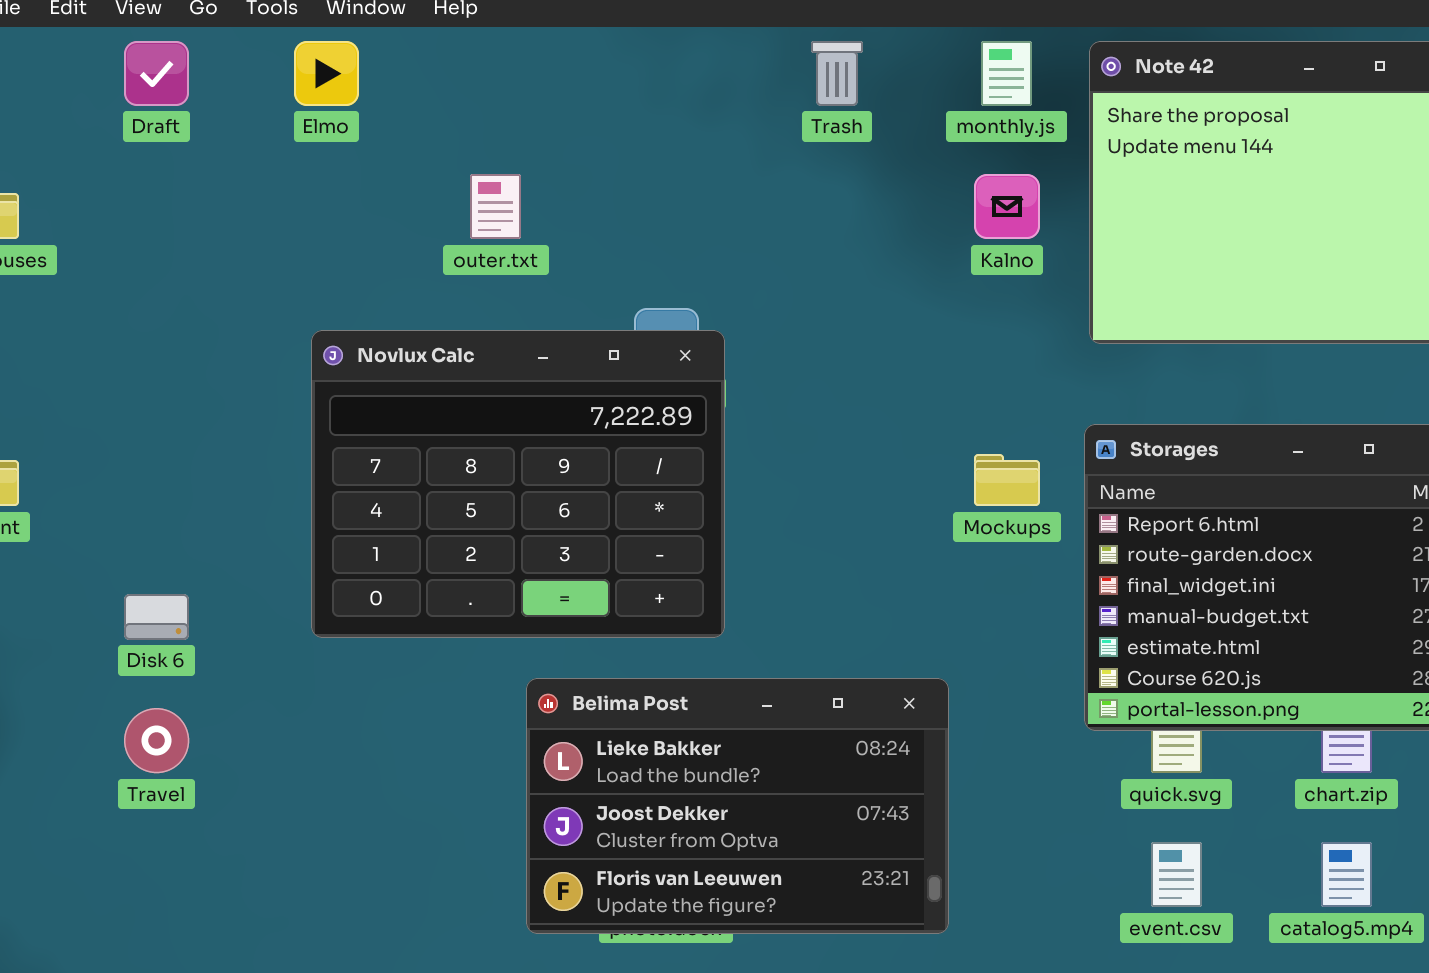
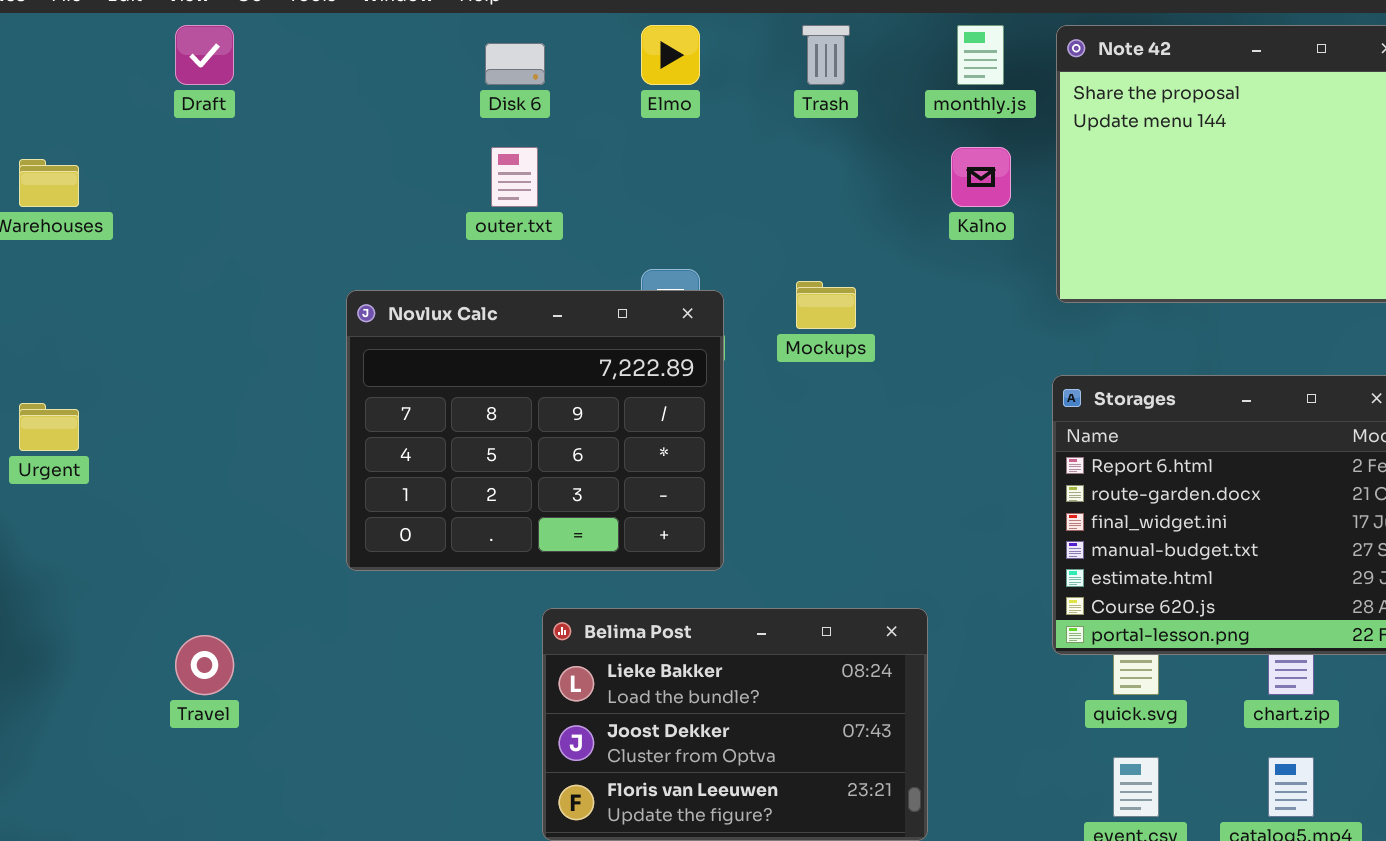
Elmo: [294,41,359,106] -> [641,25,700,85], moved
Mockups: [974,454,1040,506] -> [796,281,856,329], moved
Disk 6: [124,594,189,640] -> [485,43,545,85], moved

